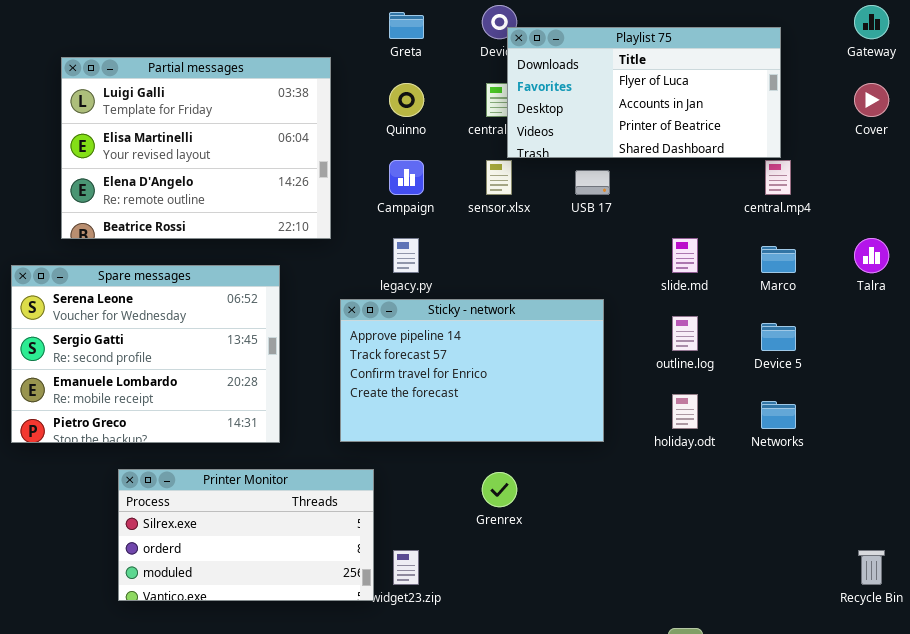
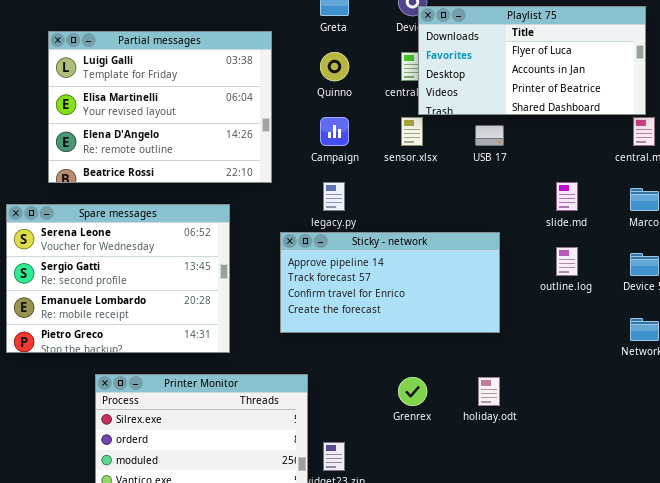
Sticky - network: [340,299,604,442] -> [280,232,500,333], resized
holiday.odt: [672,394,698,429] -> [478,377,500,406], moved

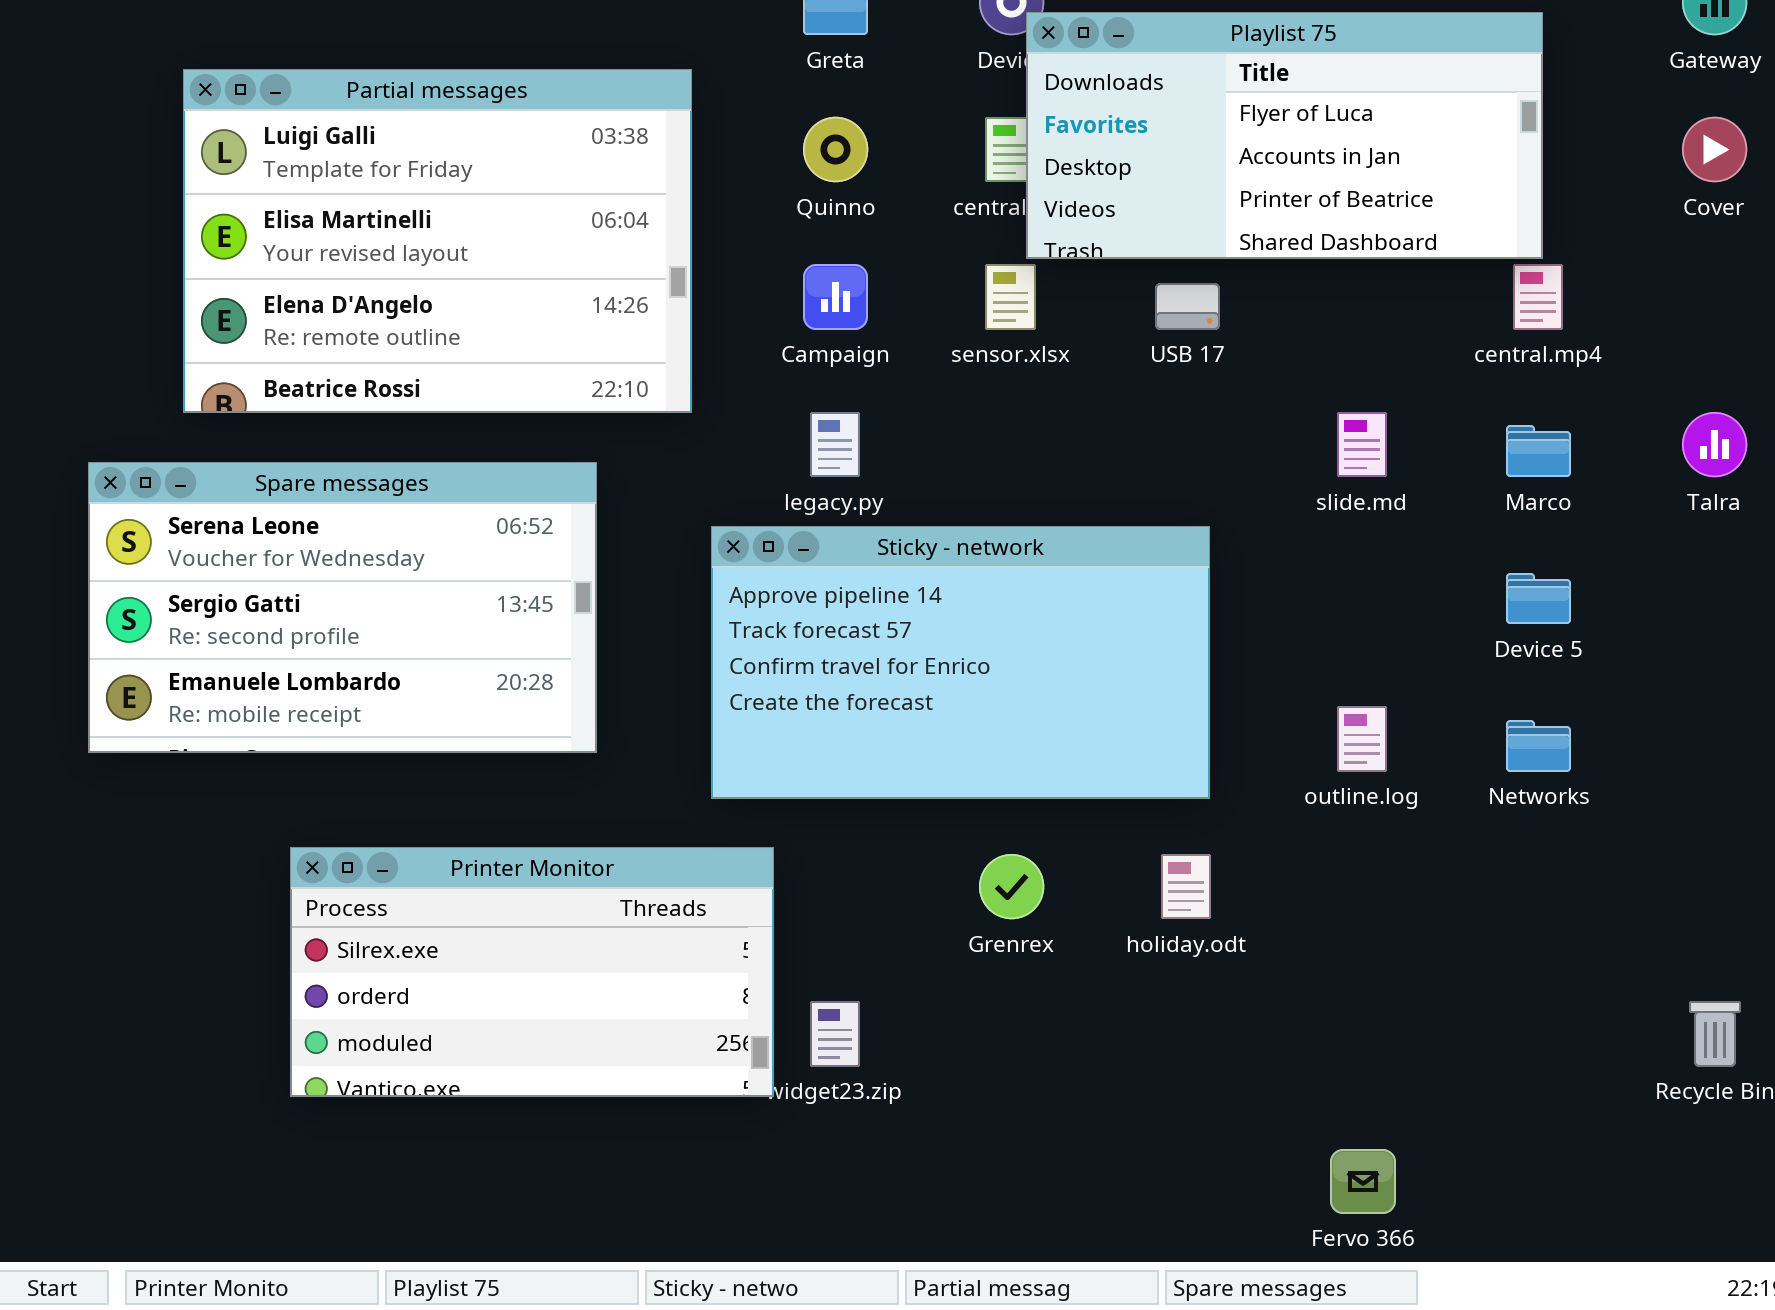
Spare messages: [6,204,230,353] -> [88,462,597,753], resized
Sticky - network: [280,232,500,333] -> [711,526,1210,799], resized
outline.log: [556,247,578,276] -> [1337,706,1387,772], moved

